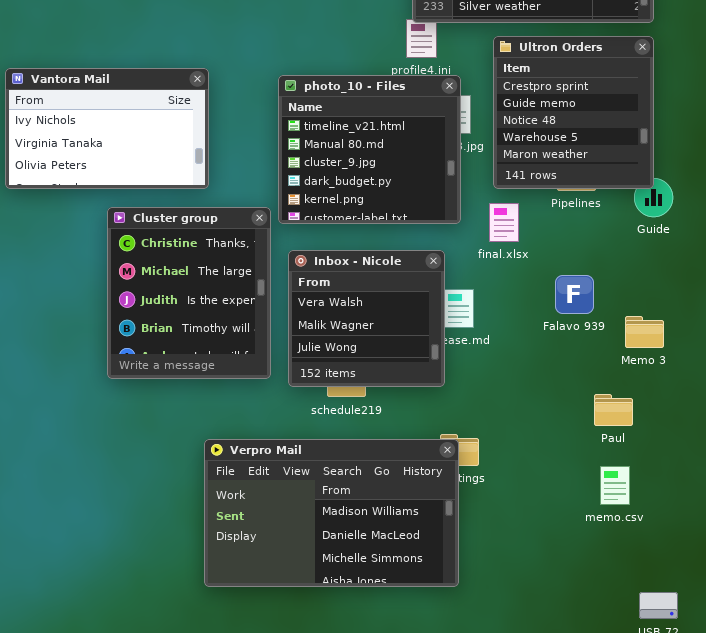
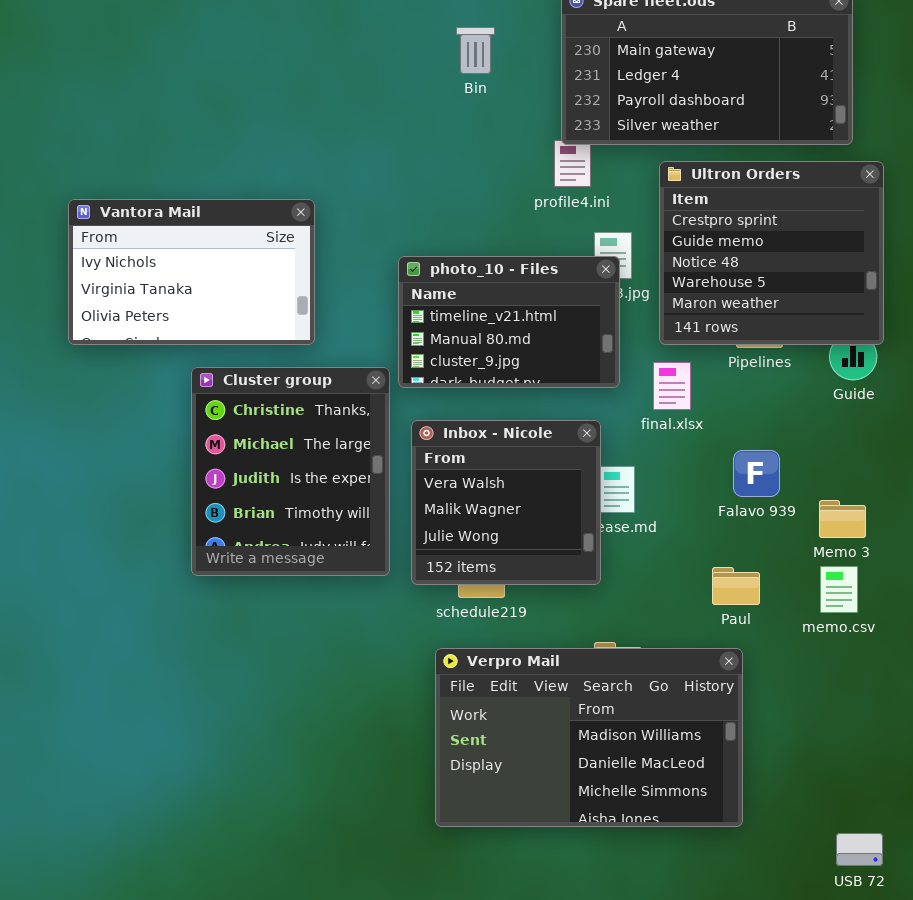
Ultron Orders: [493,36,654,189] -> [659,161,884,345], resized
photo_10 - Files: [278,75,461,224] -> [398,256,620,388], resized
Paul: [594,394,633,426] -> [712,567,760,605], moved
Verpro Mail: [204,439,459,587] -> [435,648,743,827], moved
memo.csv: [600,466,630,505] -> [820,566,858,613], moved

